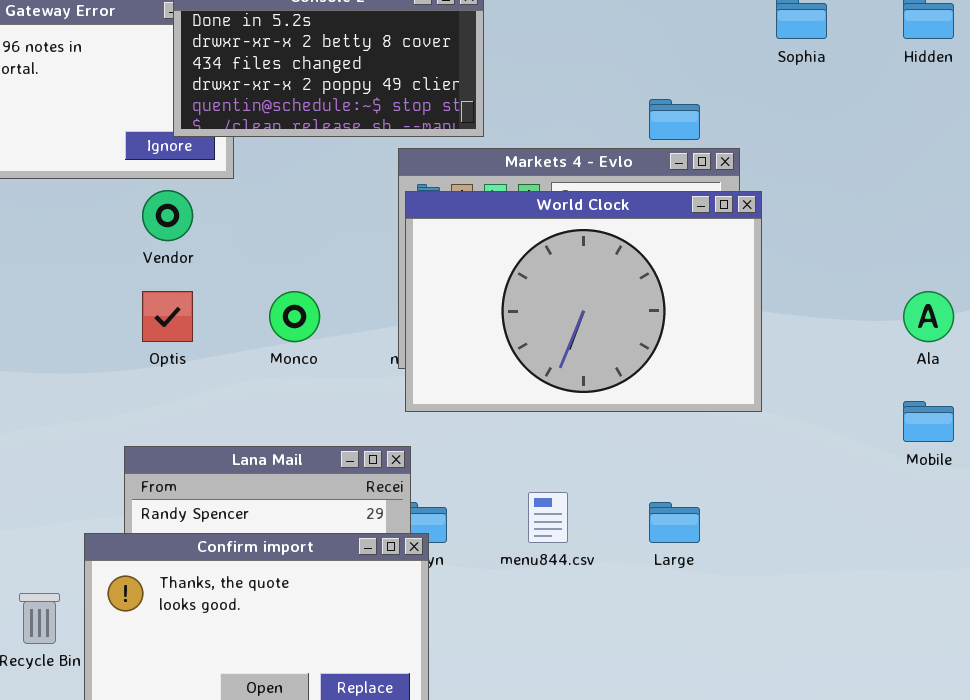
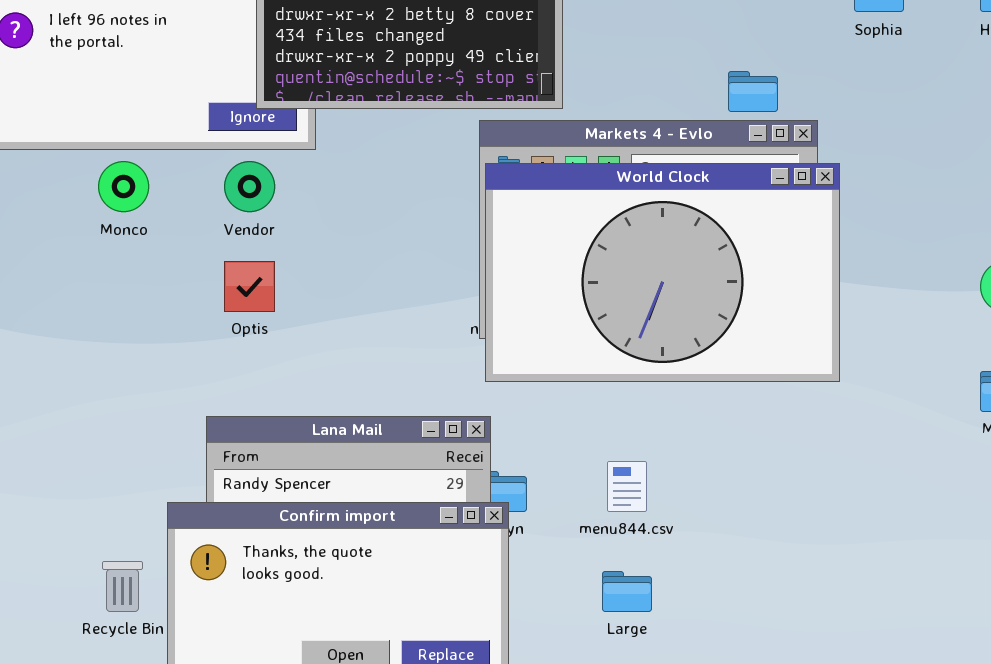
Monco: [269,291,320,342] -> [98,161,149,212], moved
Large: [649,502,700,543] -> [602,571,652,612], moved

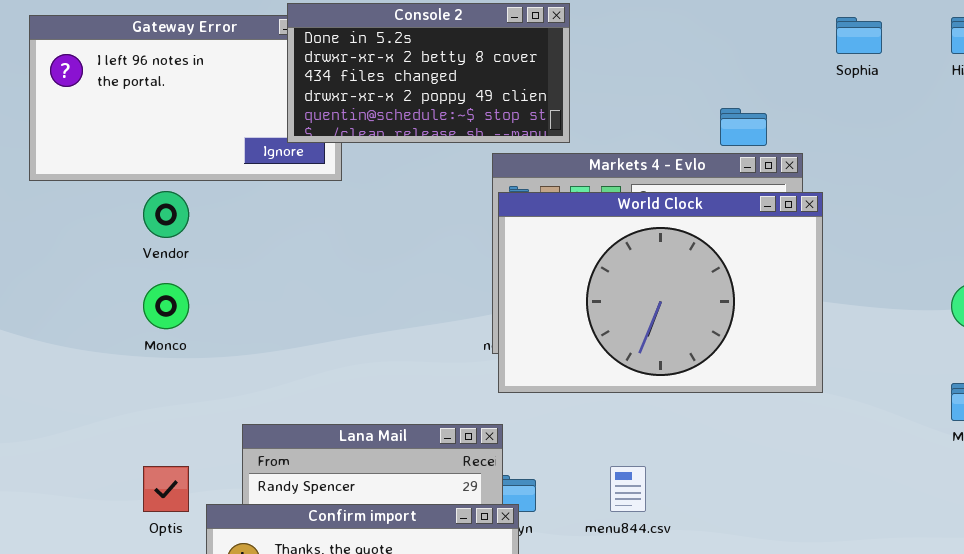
Monco: [98,161,149,212] -> [143,283,189,329], moved
Vendor: [224,161,275,212] -> [143,191,189,238], moved
Optis: [224,261,275,312] -> [143,466,189,512], moved

